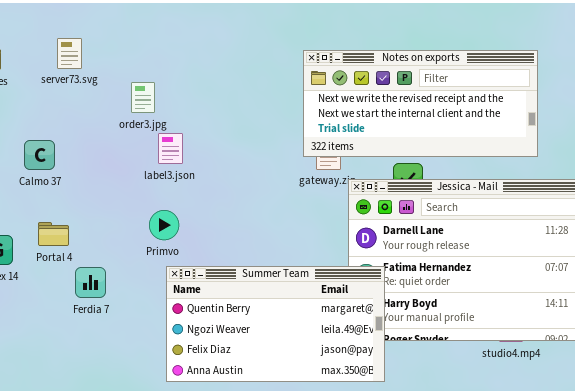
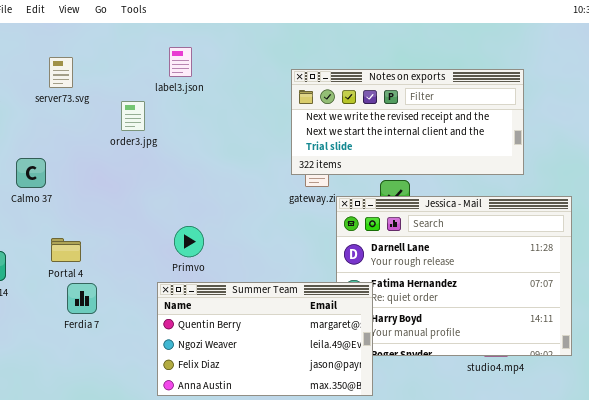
label3.json: [158,133,183,164] -> [169,47,192,77], moved
Primvo: [149,210,179,240] -> [174,226,204,257], moved
Portal 4: [38,222,69,246] -> [51,238,81,262], moved

